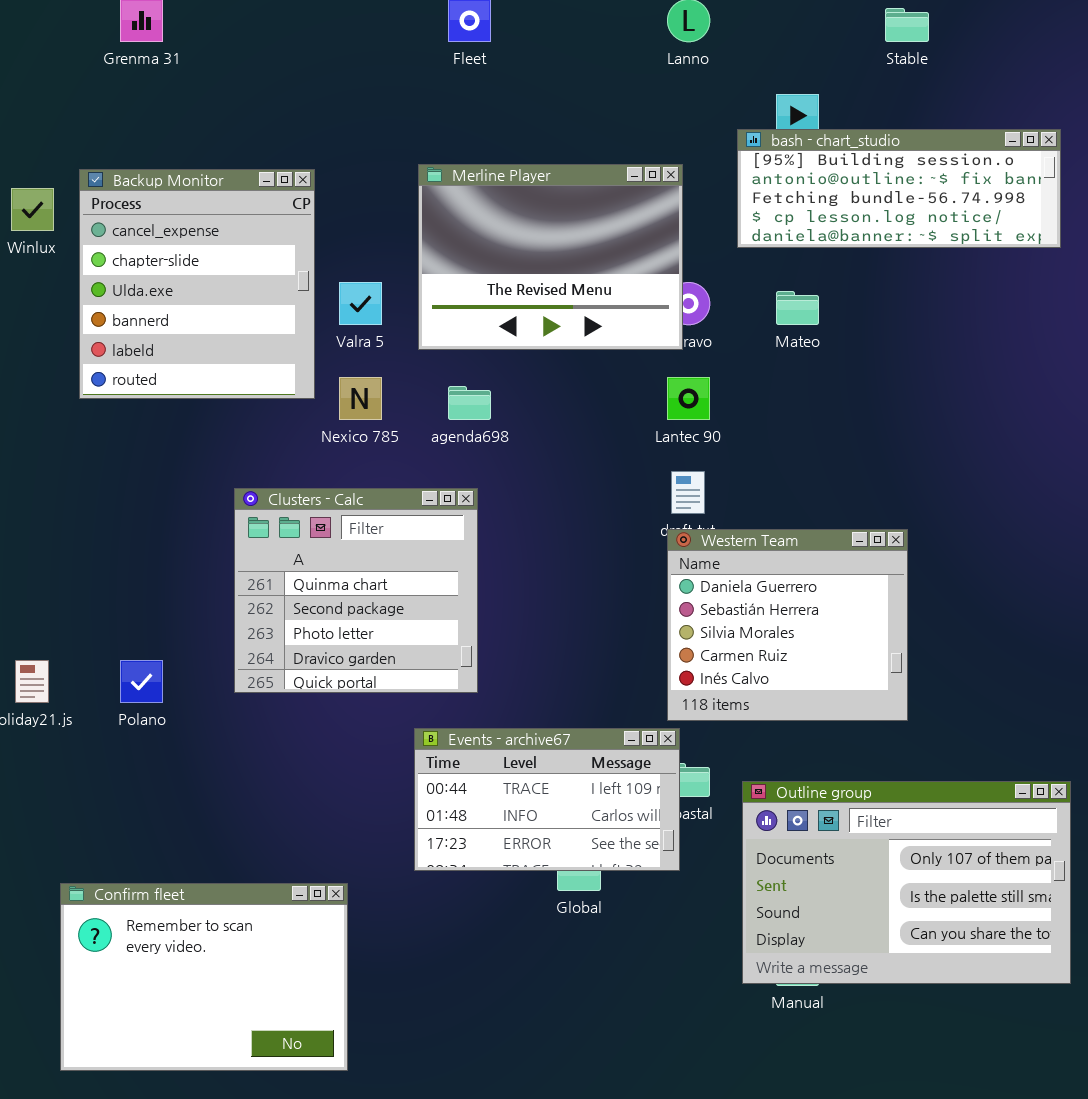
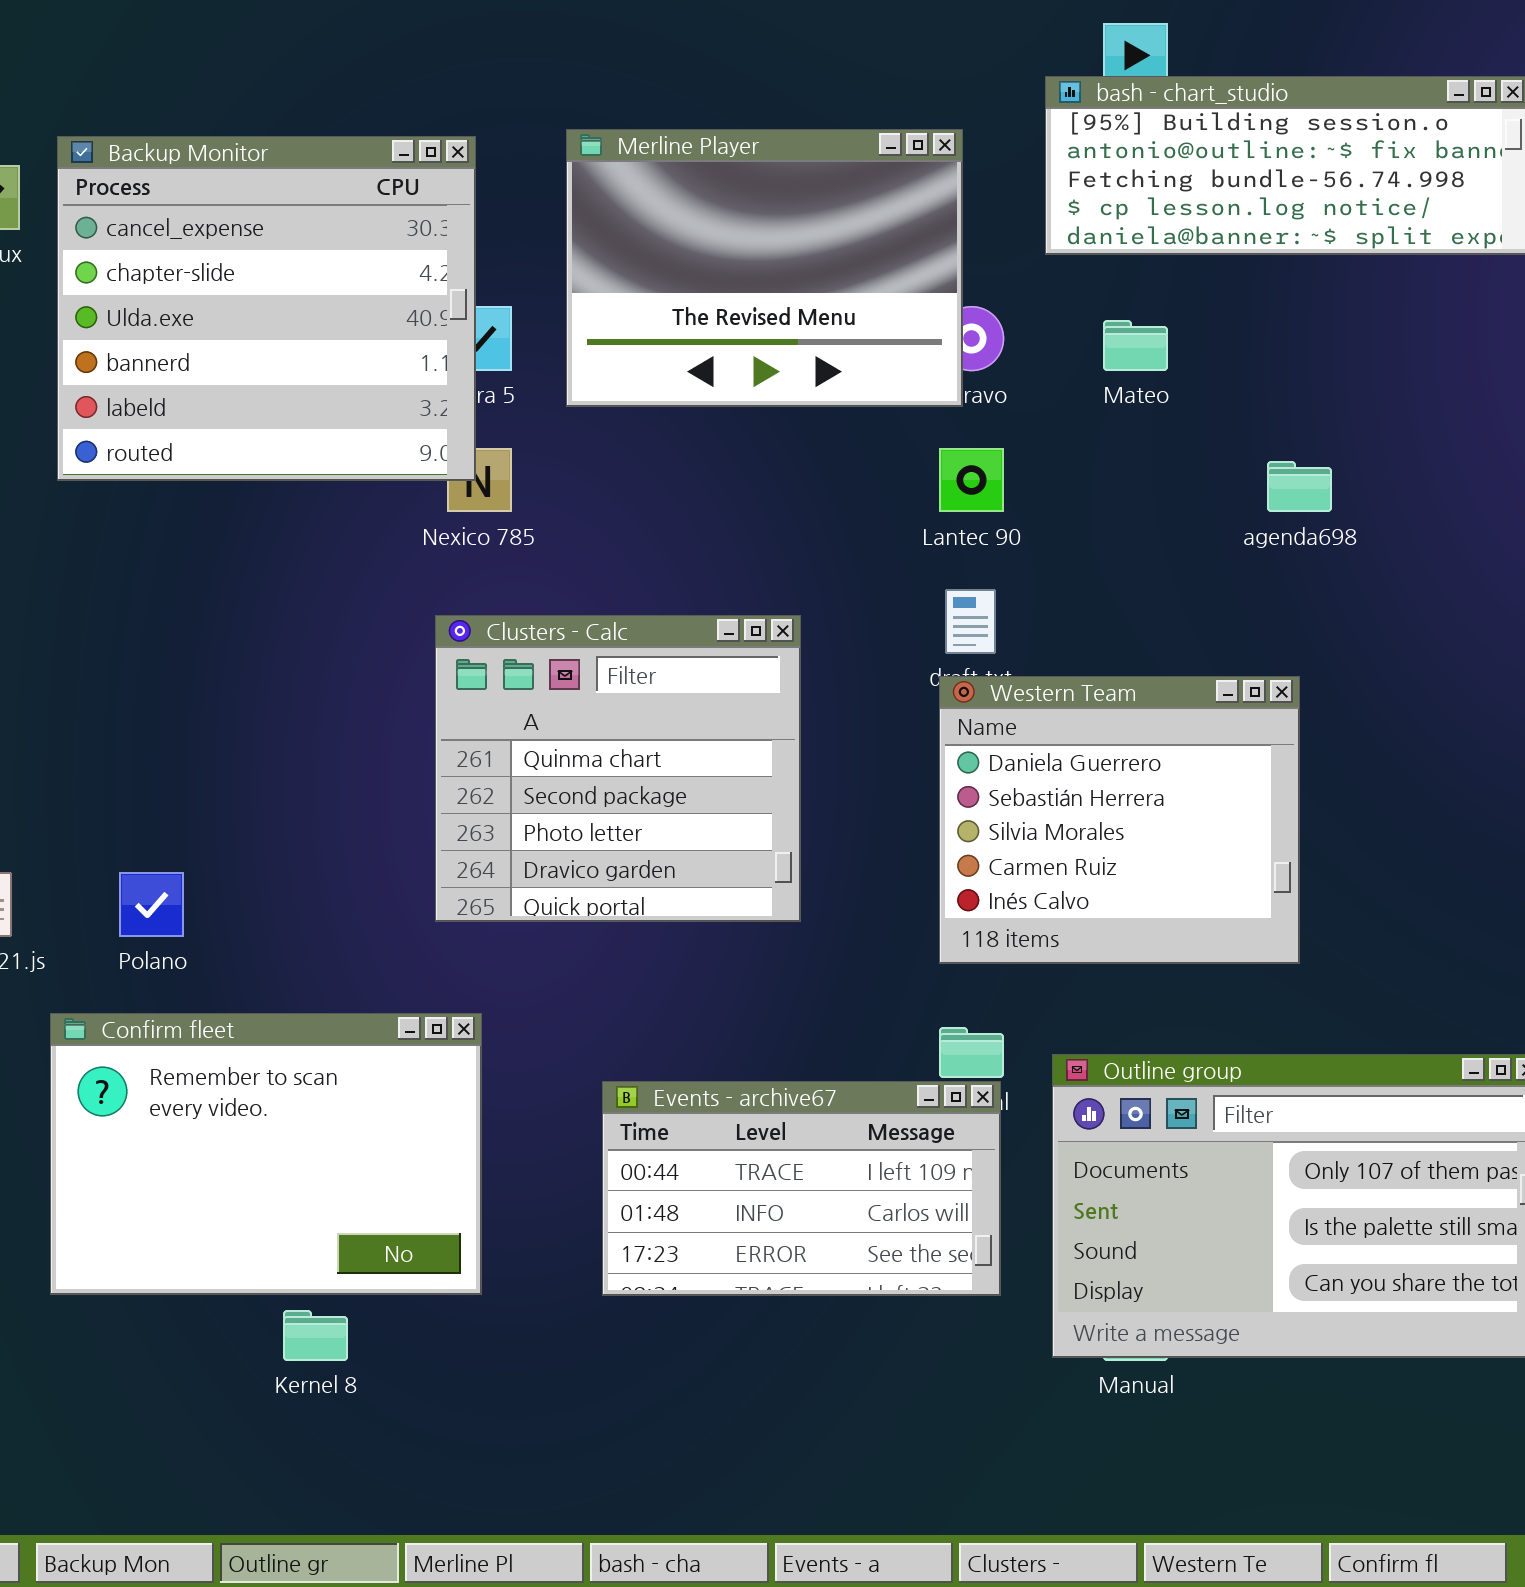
Backup Monitor: [79,169,315,399] -> [57,136,476,481], resized
agenda698: [448,386,491,420] -> [1267,461,1332,512], moved
Clusters - Calc: [234,488,478,693] -> [435,615,801,922], moved
Events - archive67: [414,728,680,871] -> [602,1081,1001,1296], moved
Confirm fleet: [60,883,348,1071] -> [50,1013,482,1295], moved

